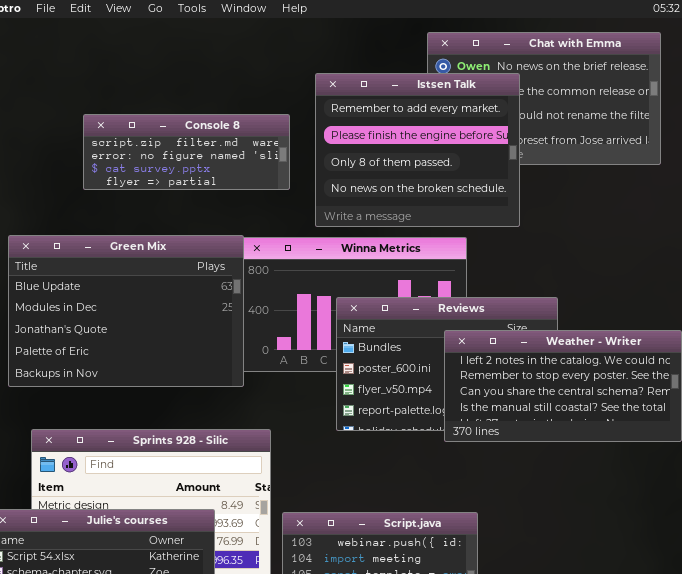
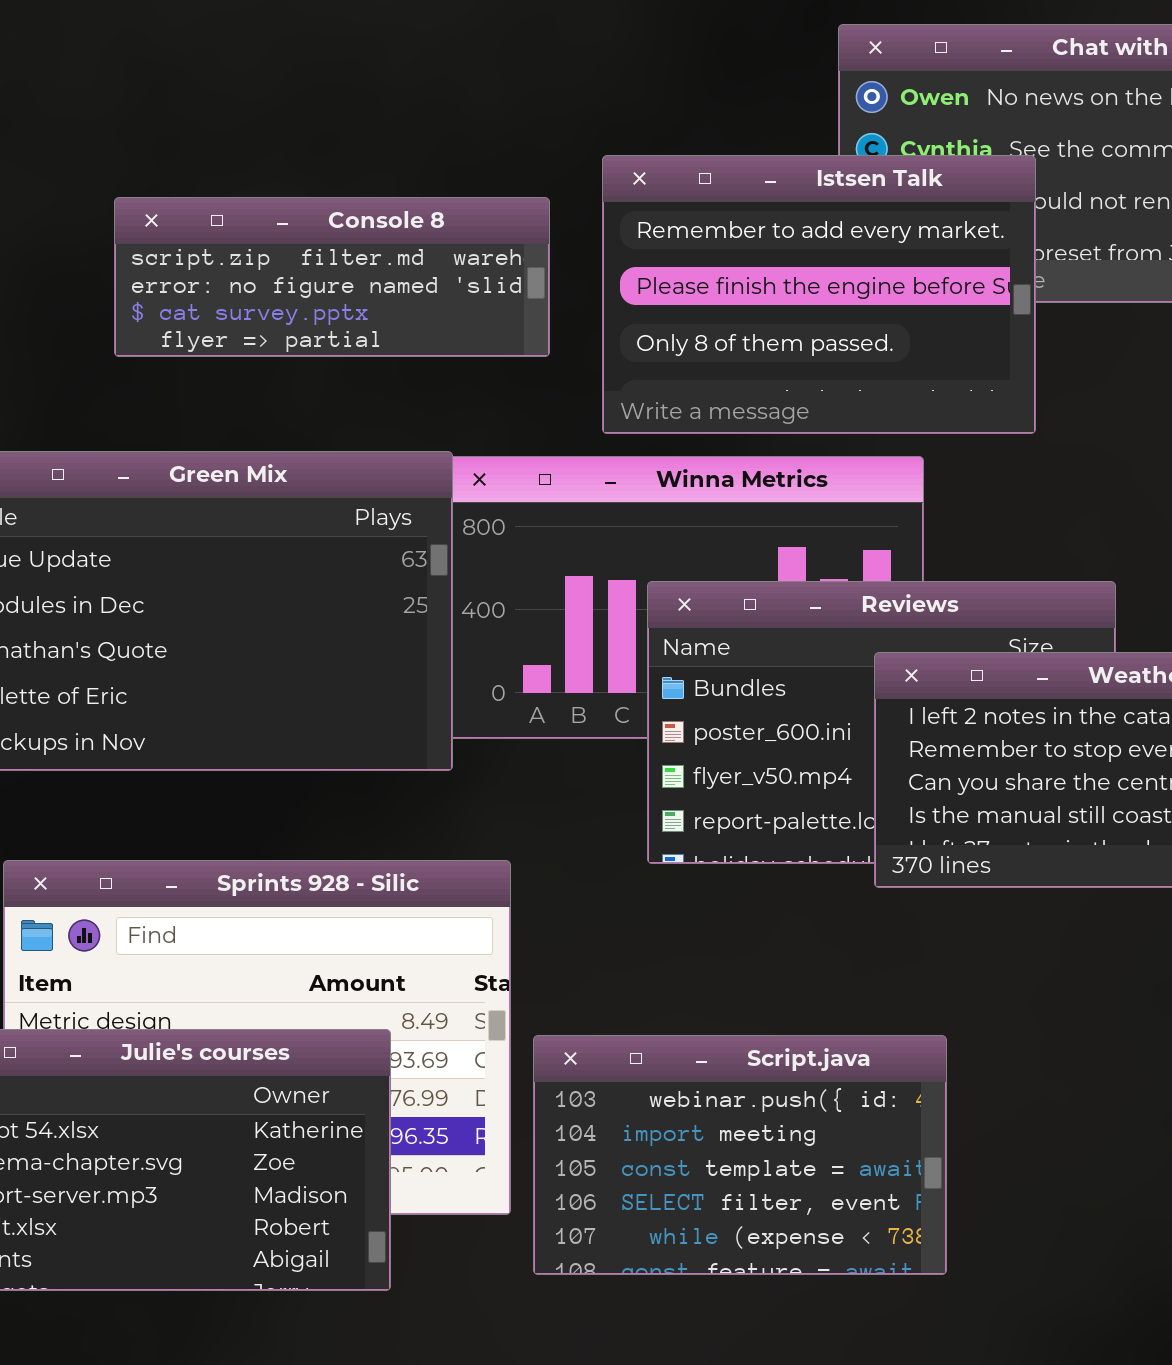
Istsen Talk: [315,73,520,227] -> [602,155,1036,434], resized

